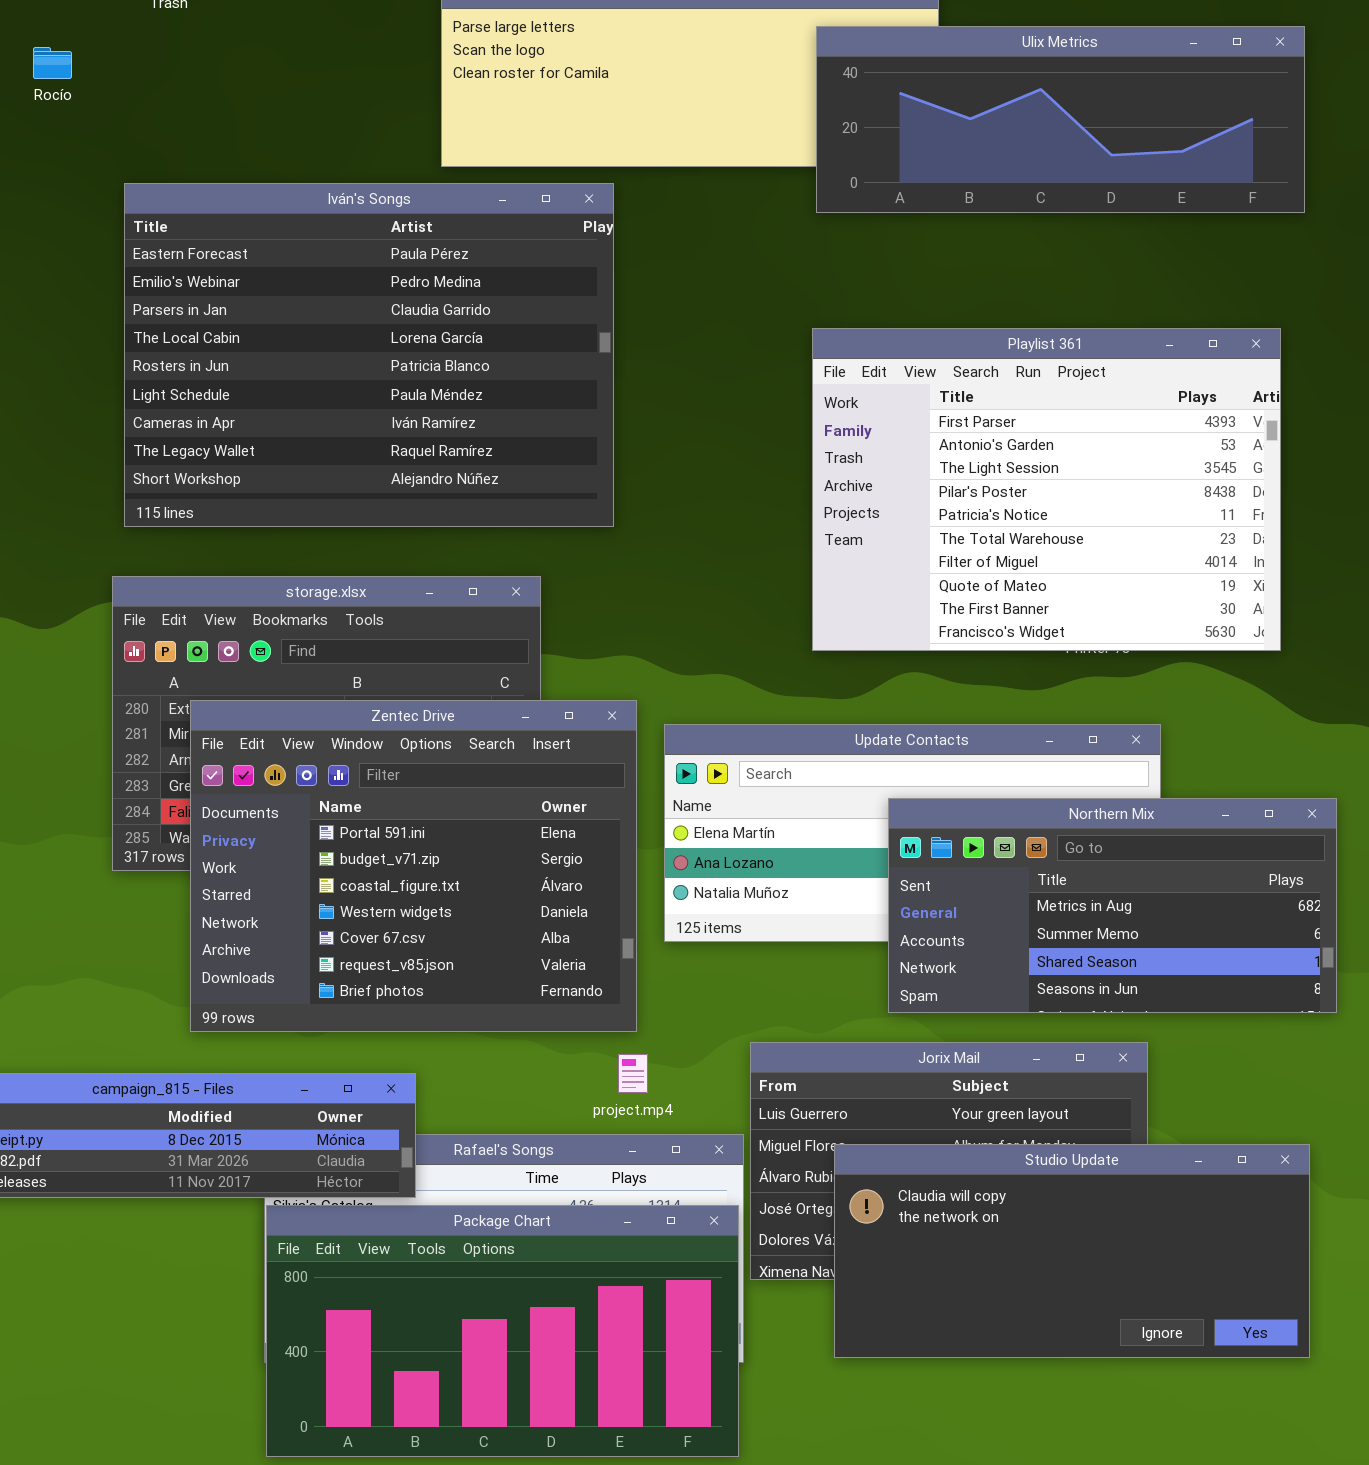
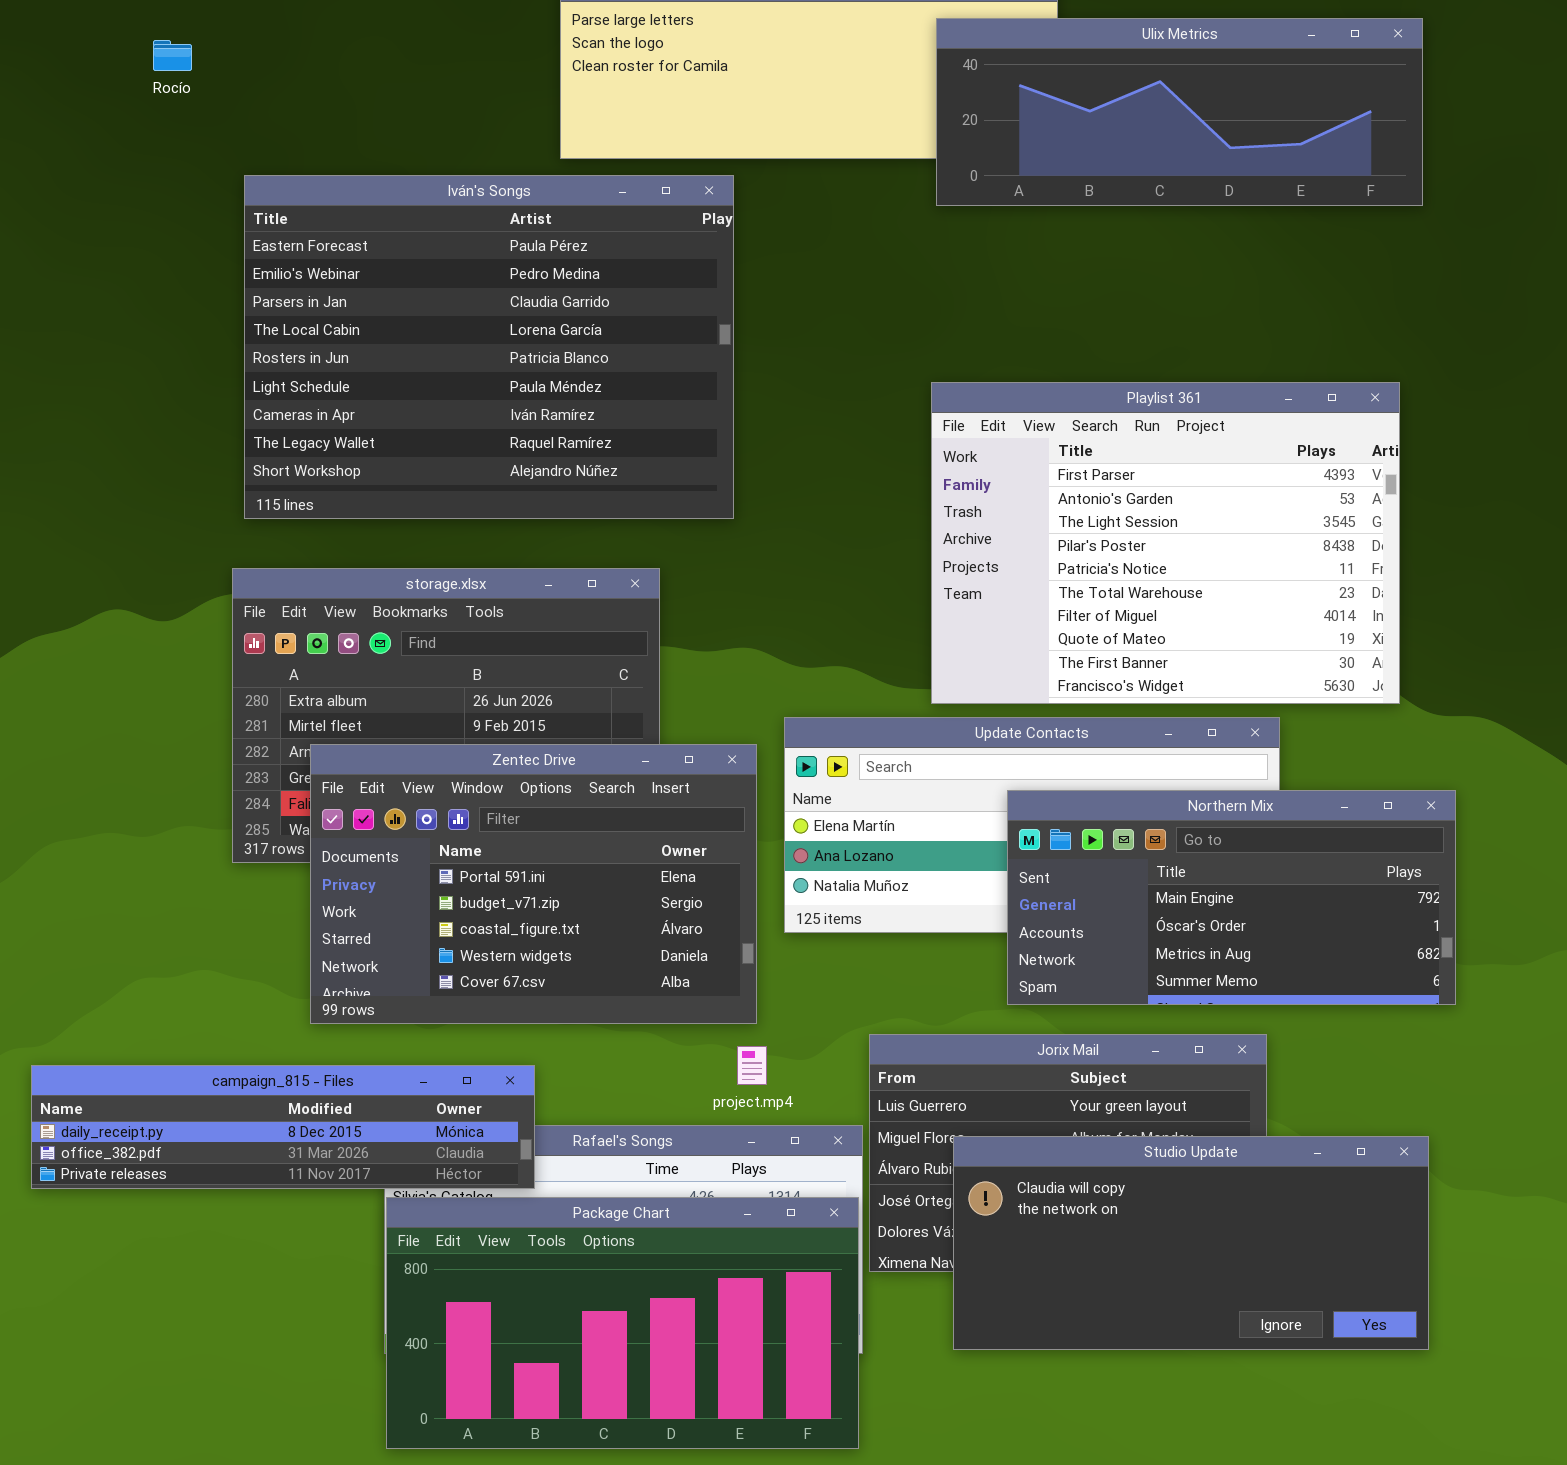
Playlist 361: [812,328,1281,651] -> [931,382,1400,704], moved
Zentec Drive: [190,700,637,1032] -> [310,744,757,1024], resized
Northern Mix: [888,798,1337,1013] -> [1007,790,1456,1005], scrolled up 2 rows

